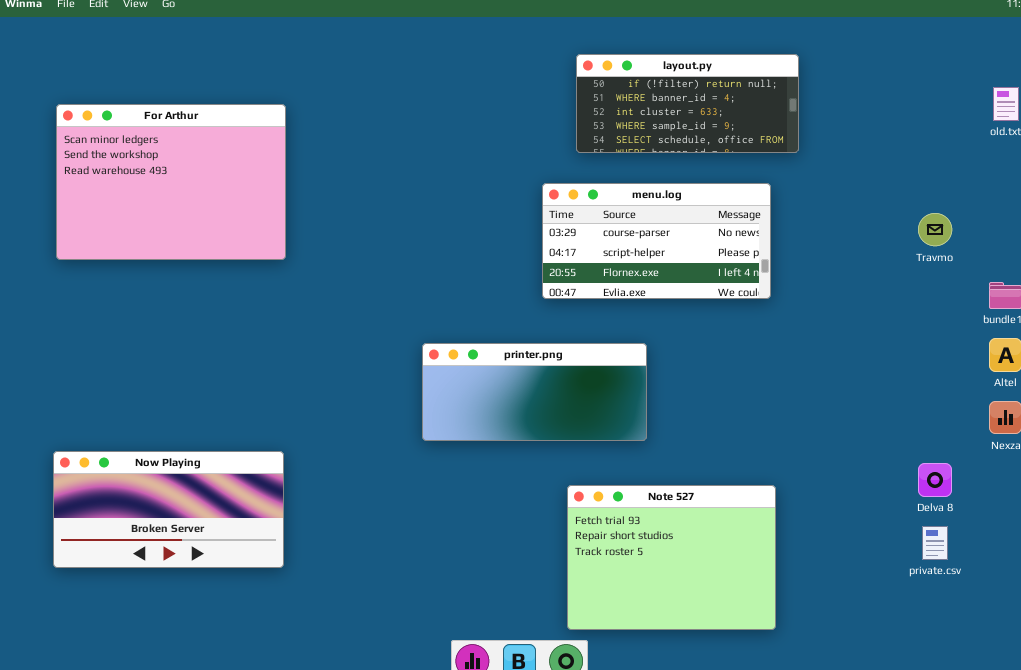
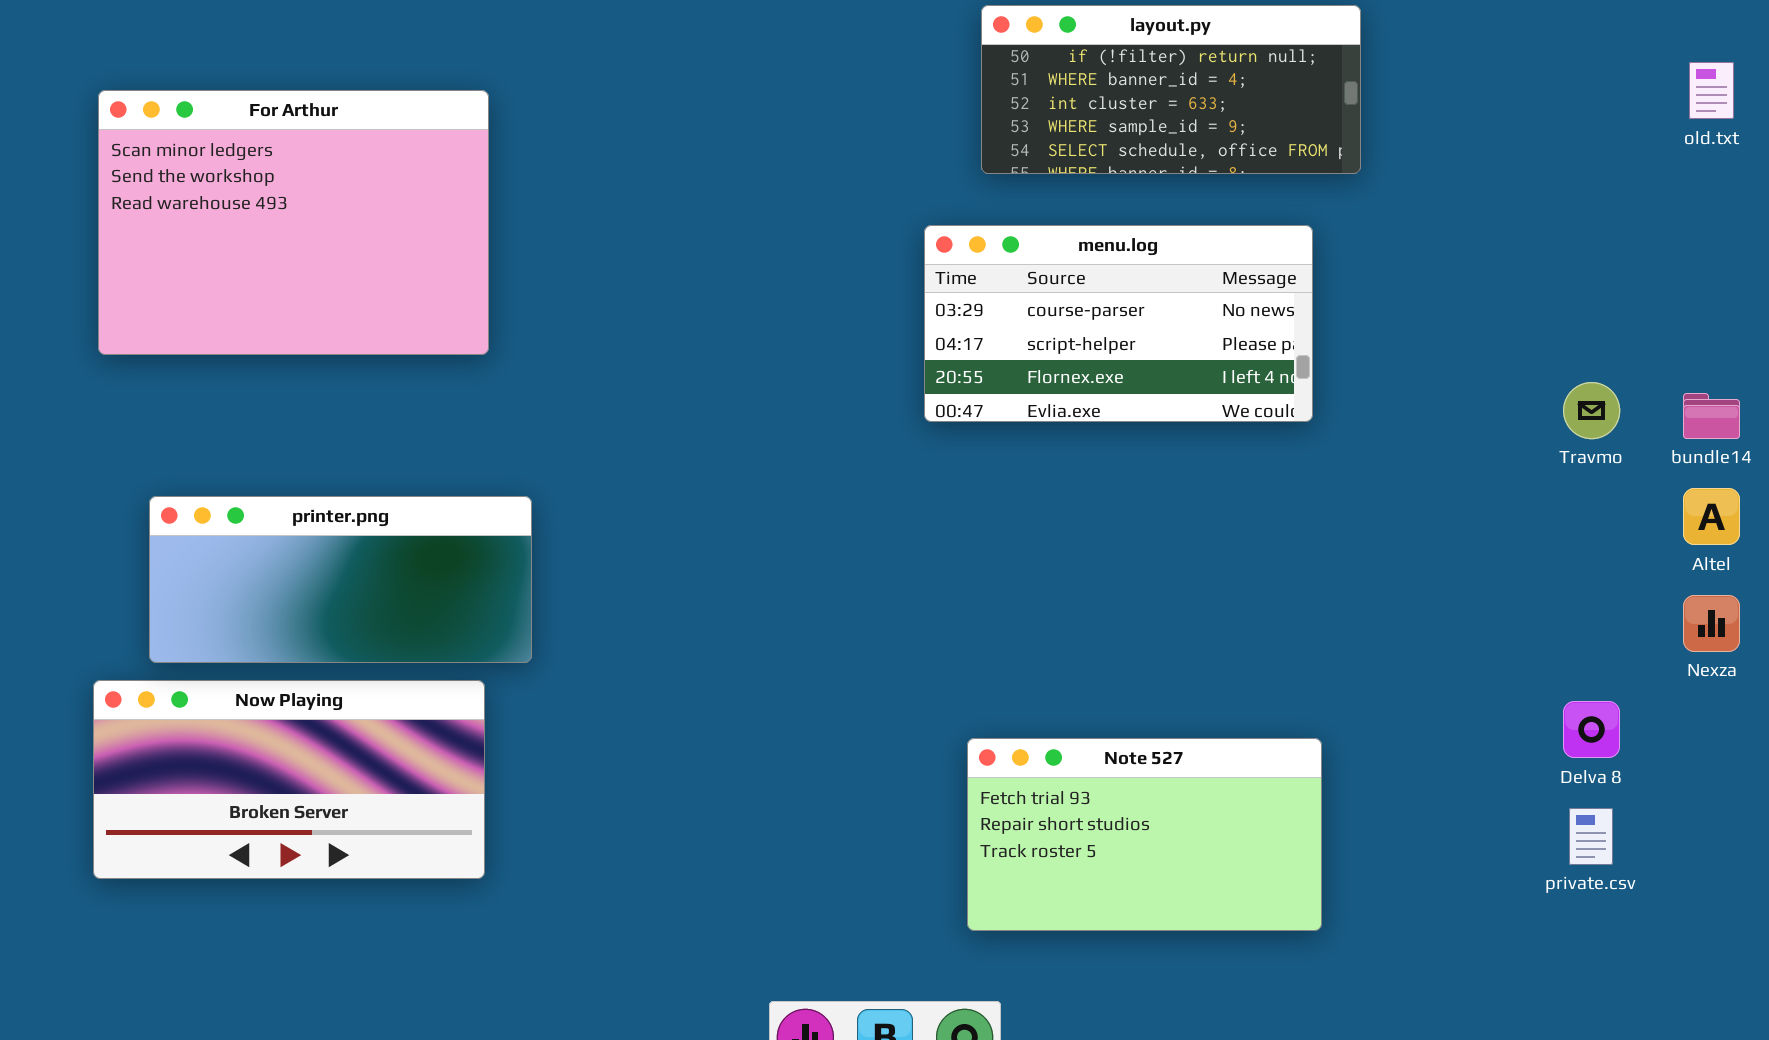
Travmo: [918,213,952,246] -> [1563,382,1620,439], moved
printer.png: [422,343,647,441] -> [149,496,532,663], moved
Note 527: [567,485,776,630] -> [967,738,1322,931], resized

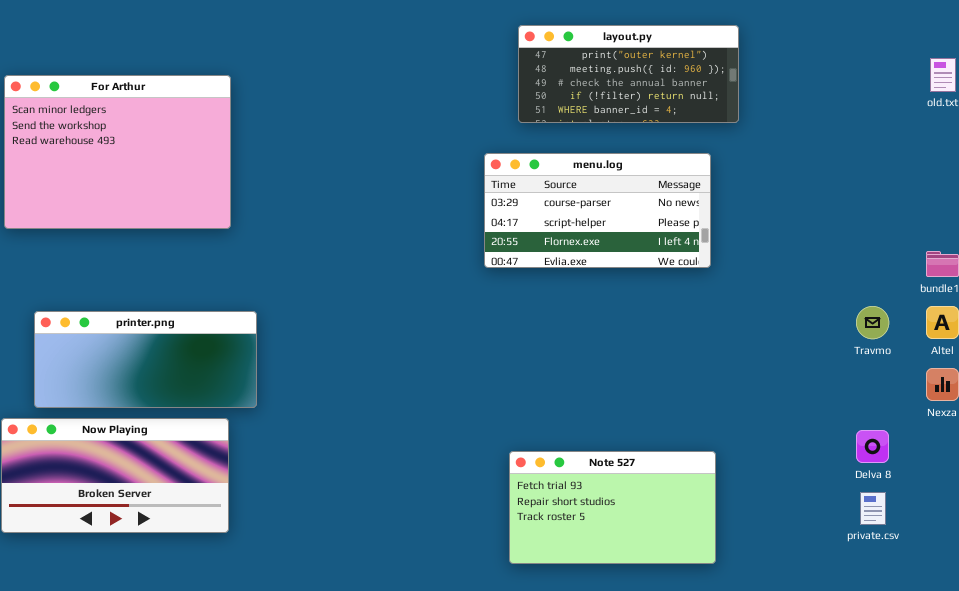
layout.py: [981,5,1361,174] -> [518,25,739,123], scrolled up 3 rows
Travmo: [1563,382,1620,439] -> [856,306,889,339], moved

